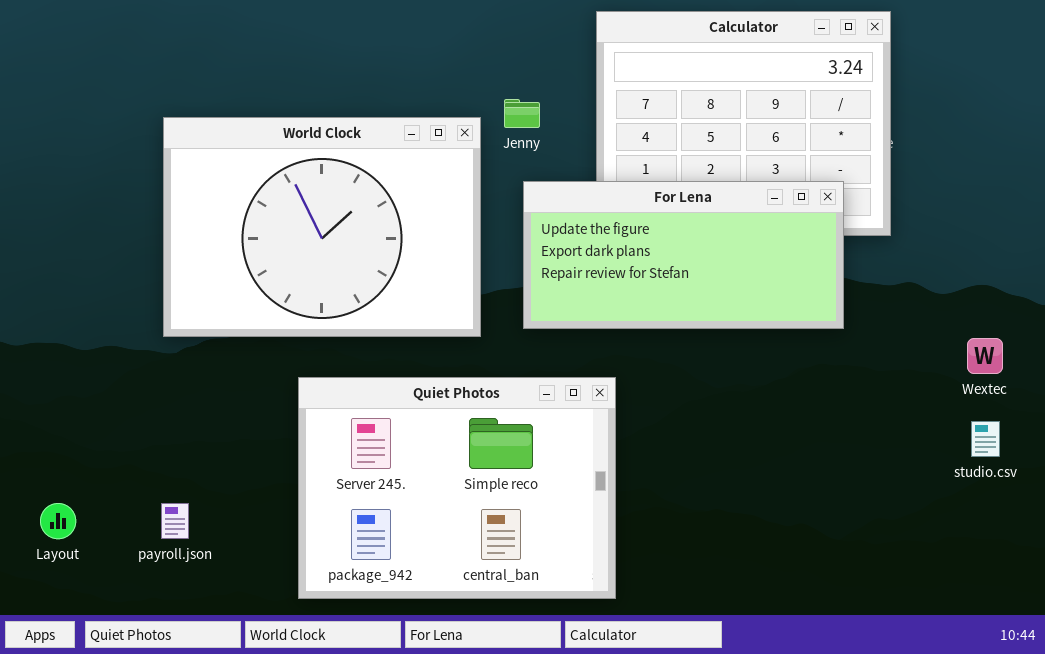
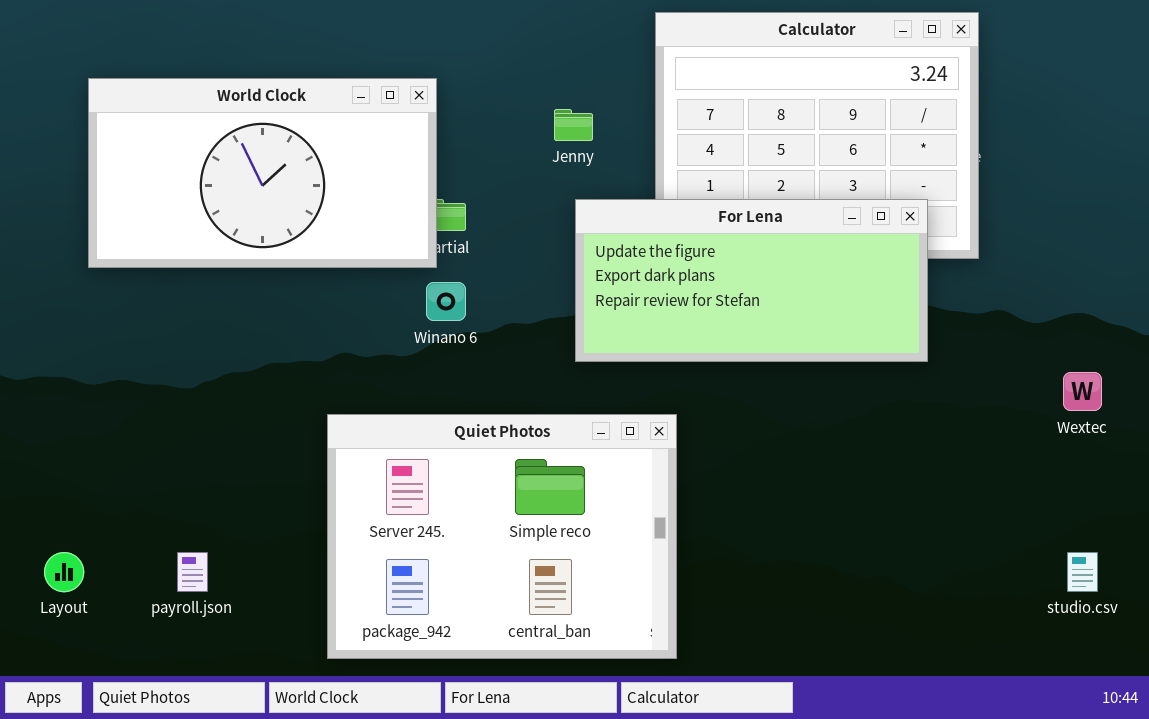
World Clock: [163,117,481,337] -> [88,78,437,268], moved, resized
studio.csv: [971,421,1000,457] -> [1067,552,1098,592], moved

